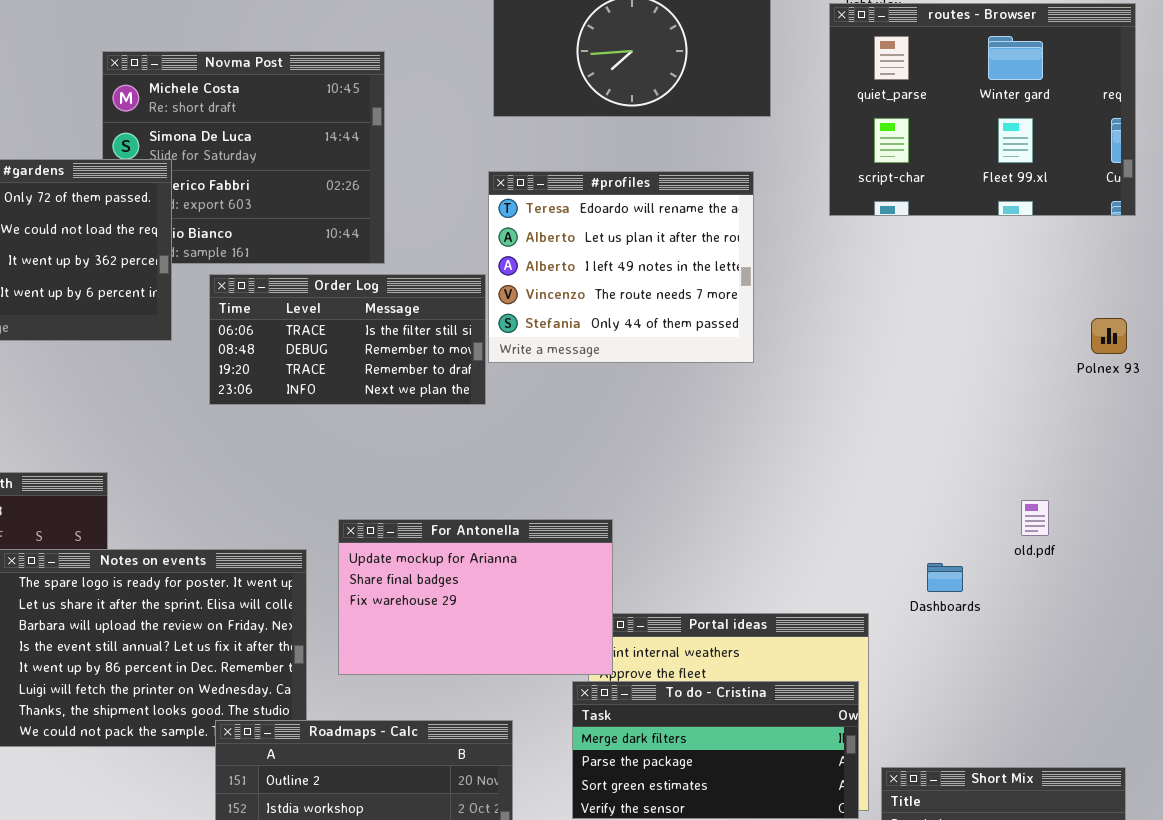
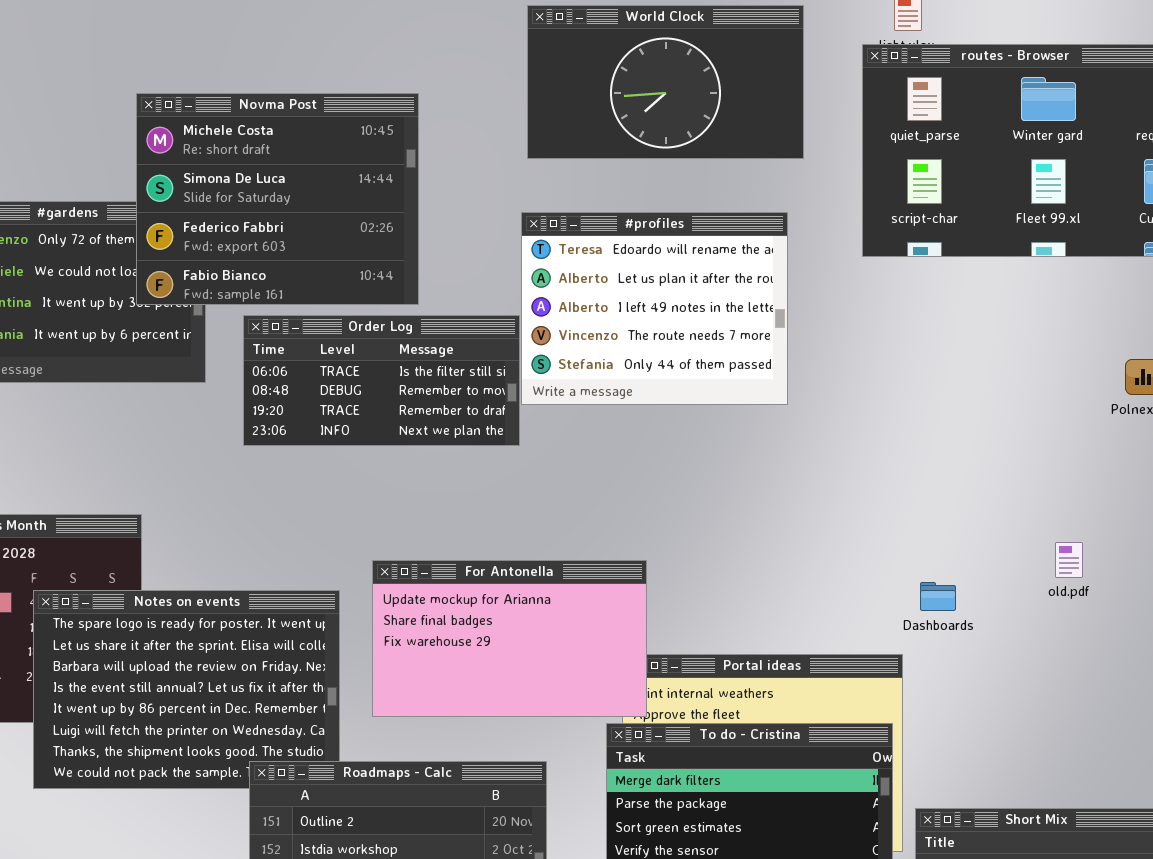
Novma Post: [102,51,385,264] -> [136,93,419,305], raised
Dashboards: [927,563,963,592] -> [920,582,956,611], moved

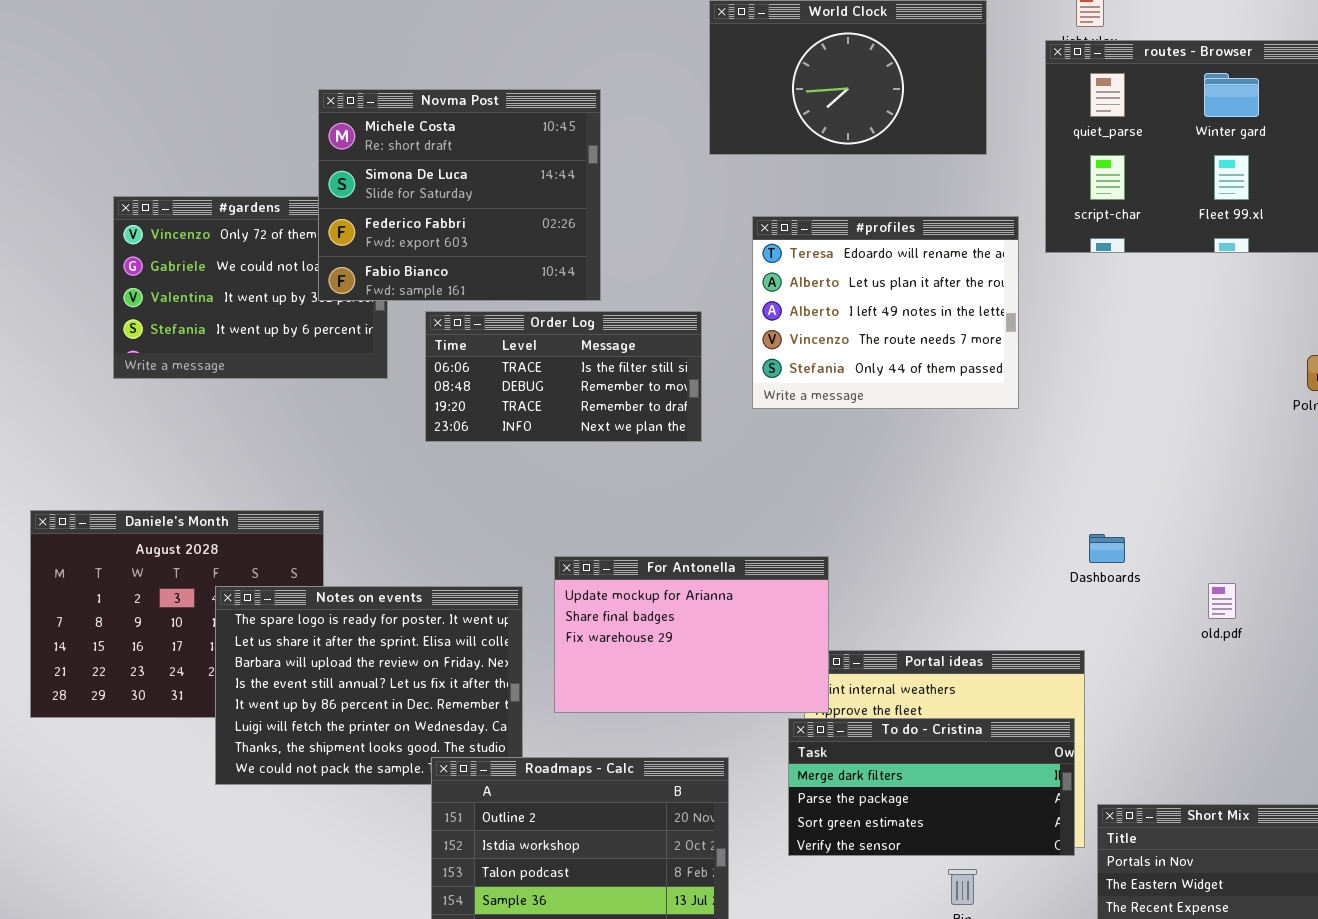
#profiles: [521,212,788,405] -> [752,216,1019,409], moved
old.pdf: [1055,542,1083,578] -> [1208,583,1236,619], moved
Dashboards: [920,582,956,611] -> [1089,534,1125,563], moved

